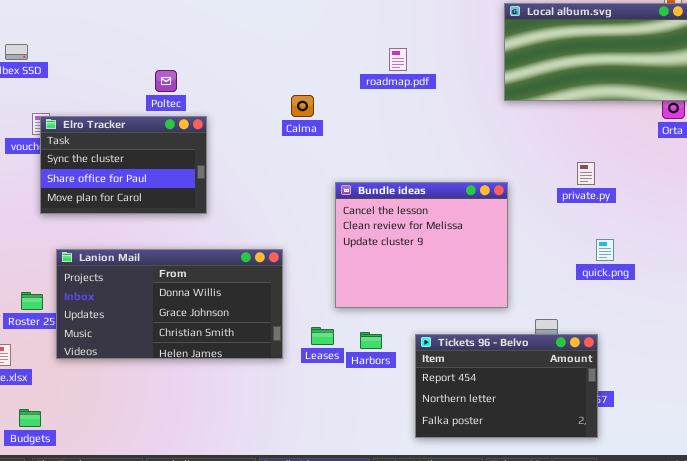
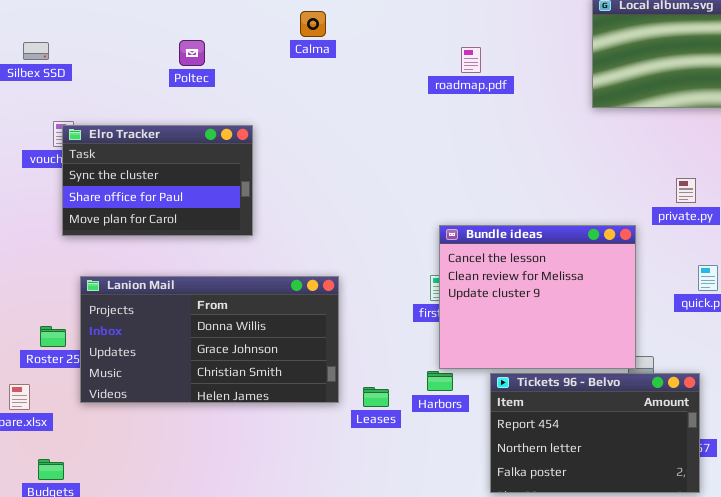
Poltec: [155,70,177,92] -> [179,40,205,66], moved
Calma: [291,95,314,117] -> [300,11,326,37], moved
Bundle ideas: [335,182,508,308] -> [439,225,636,369], moved
Leases: [311,327,334,345] -> [363,387,389,407], moved

